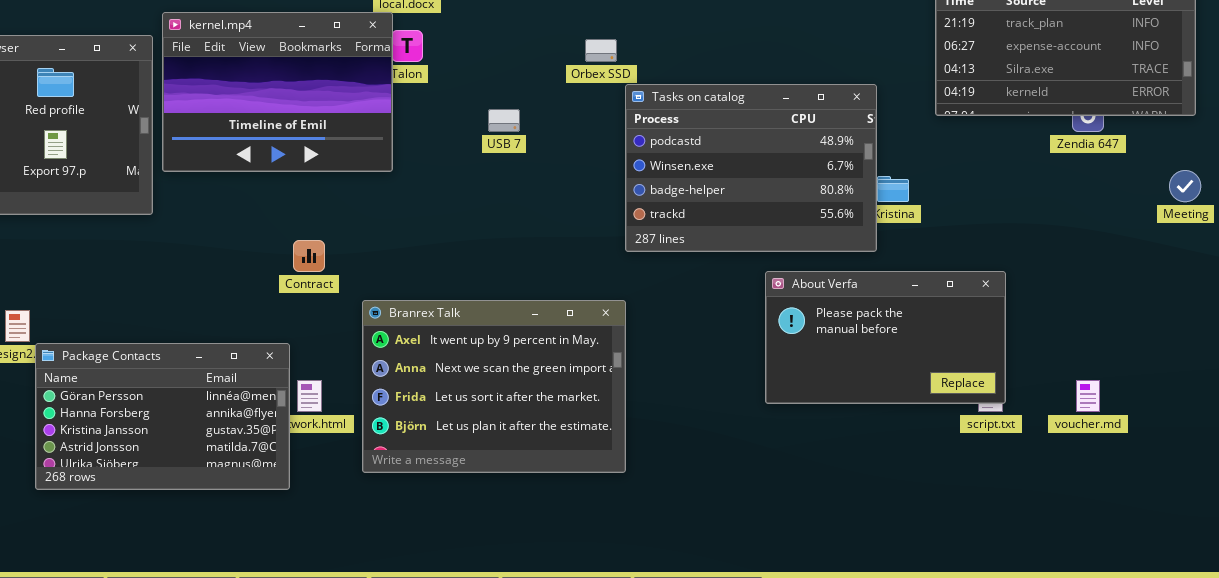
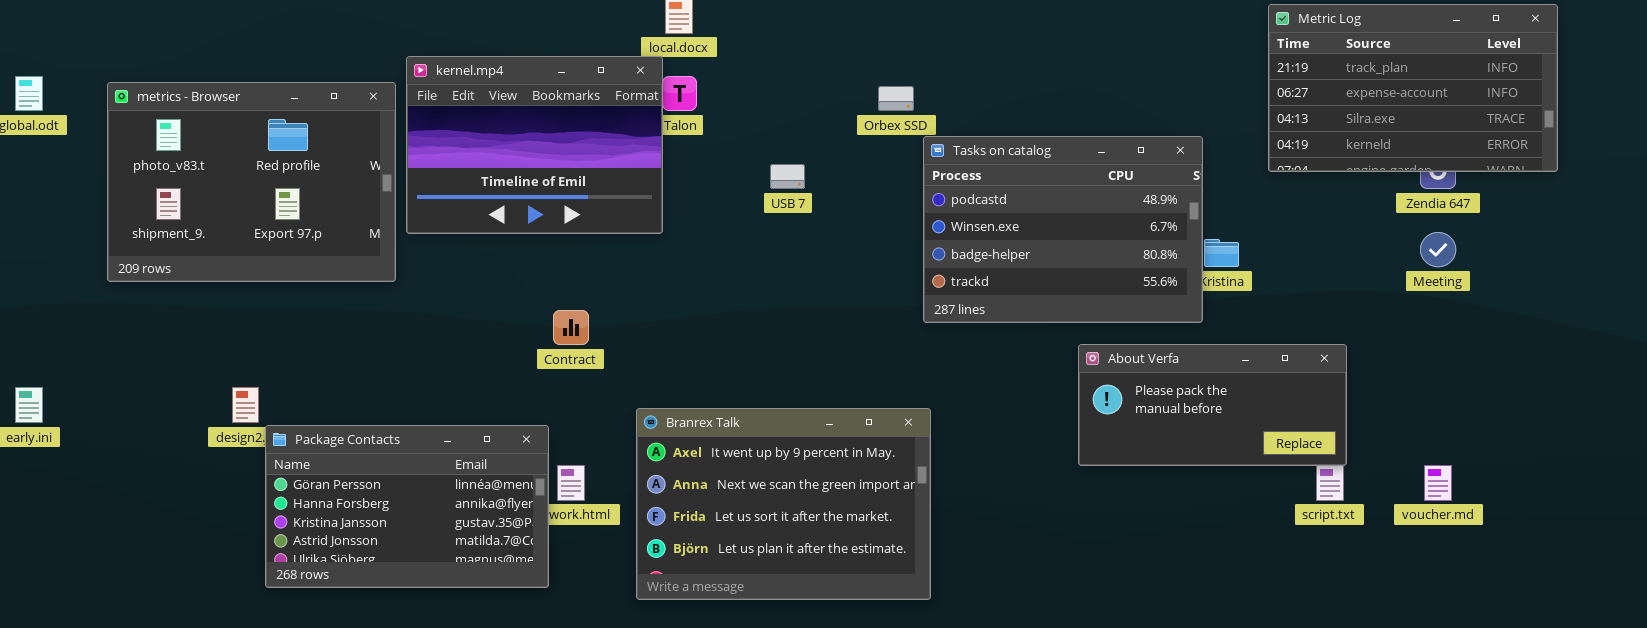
Meeting: [1169,170,1201,202] -> [1420,232,1456,267], moved
About Verfa: [765,271,1006,404] -> [1078,344,1347,466], resized
Branrex Talk: [362,300,626,473] -> [636,408,931,600], moved

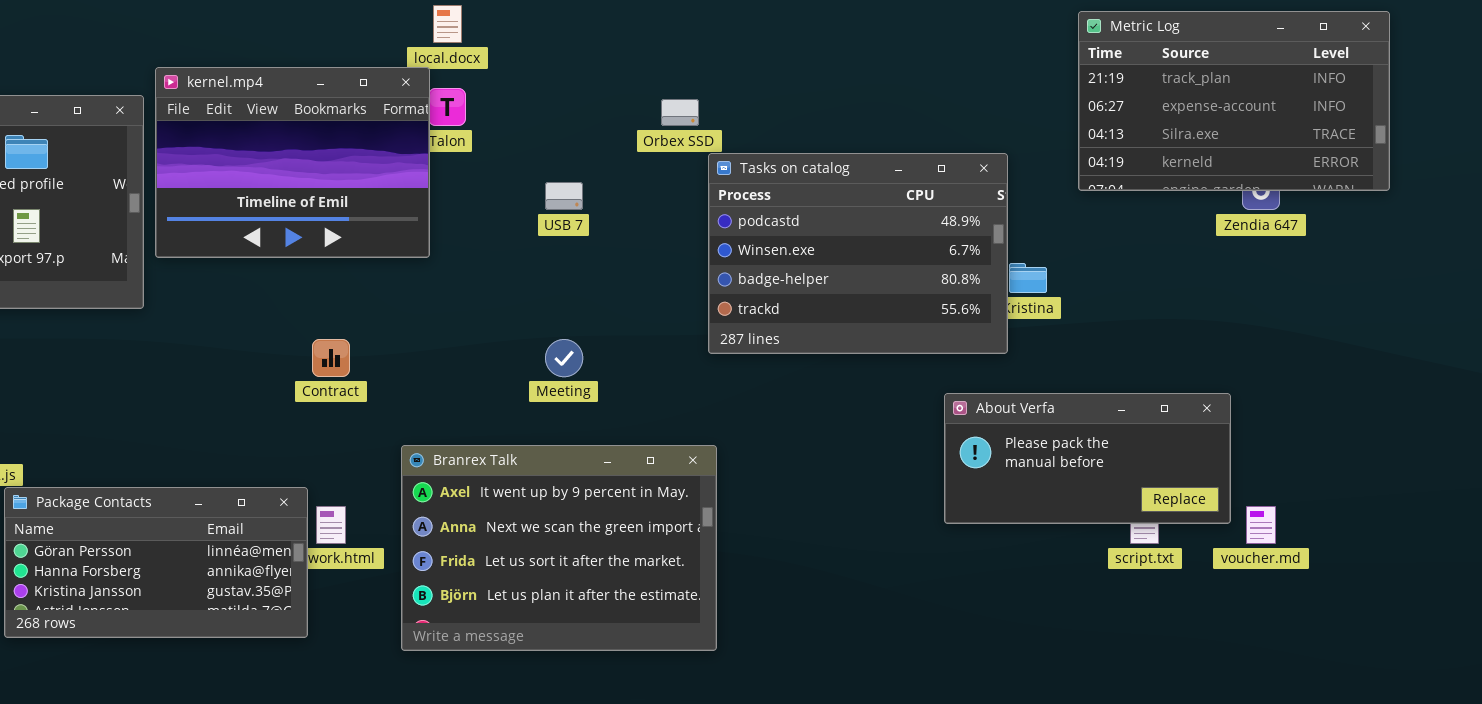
Meeting: [1420,232,1456,267] -> [545,339,583,377], moved
About Verfa: [1078,344,1347,466] -> [944,393,1231,524], moved
Package Contacts: [265,425,549,588] -> [4,487,308,638], resized

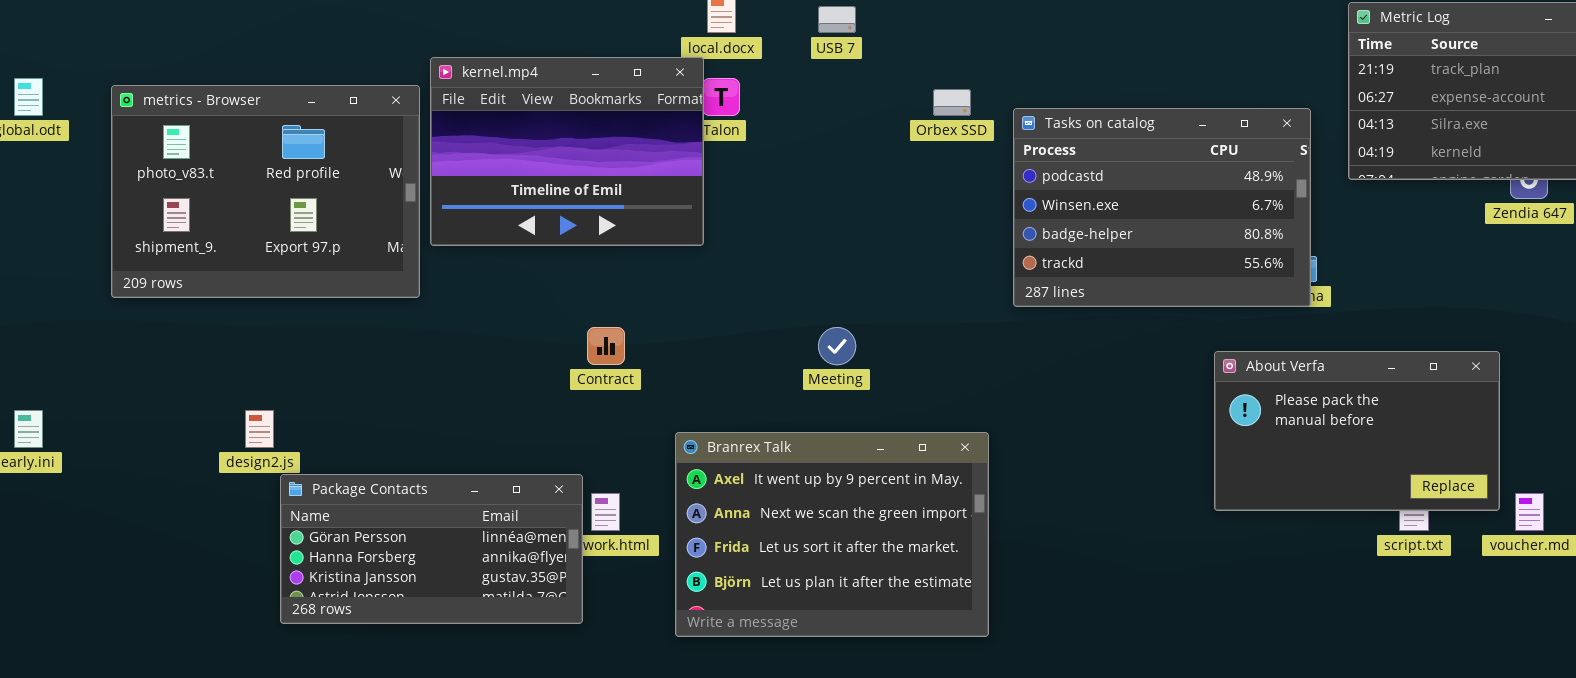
Tasks on catalog: [708,153,1008,354] -> [1013,108,1311,307], moved
USB 7: [545,182,583,210] -> [818,6,856,33], moved
About Verfa: [944,393,1231,524] -> [1214,351,1500,511], resized

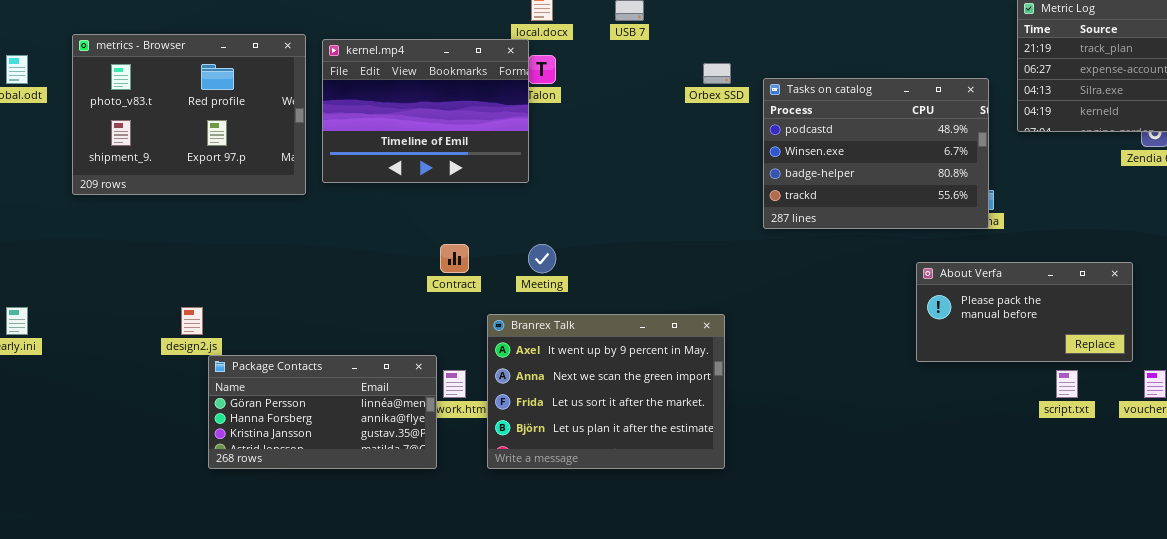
metrics - Browser: [111,85,420,298] -> [72,34,306,195], moved
Meeting: [818,327,856,365] -> [528,244,556,273], moved
About Verfa: [1214,351,1500,511] -> [916,262,1133,362], resized
Branrex Talk: [675,432,989,637] -> [487,314,725,469], moved

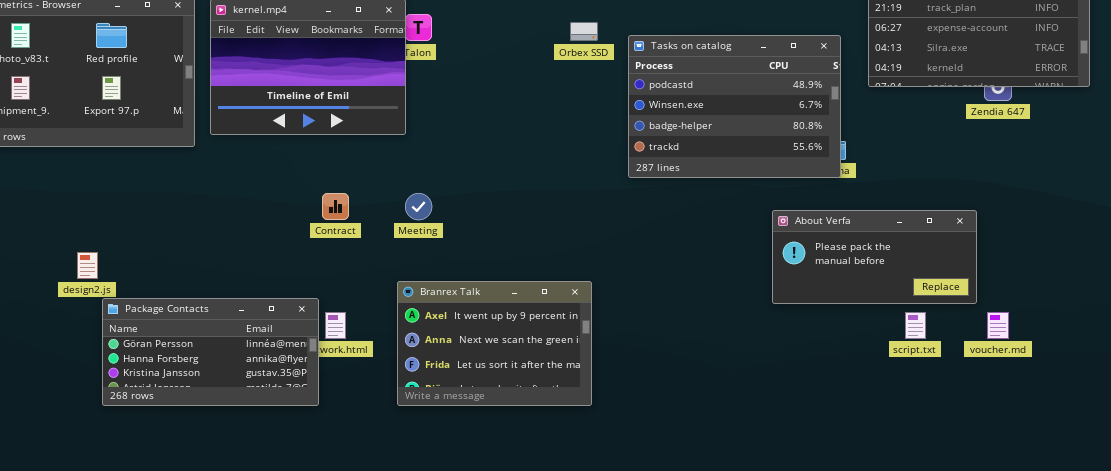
Branrex Talk: [487,314,725,469] -> [397,281,592,406], resized

